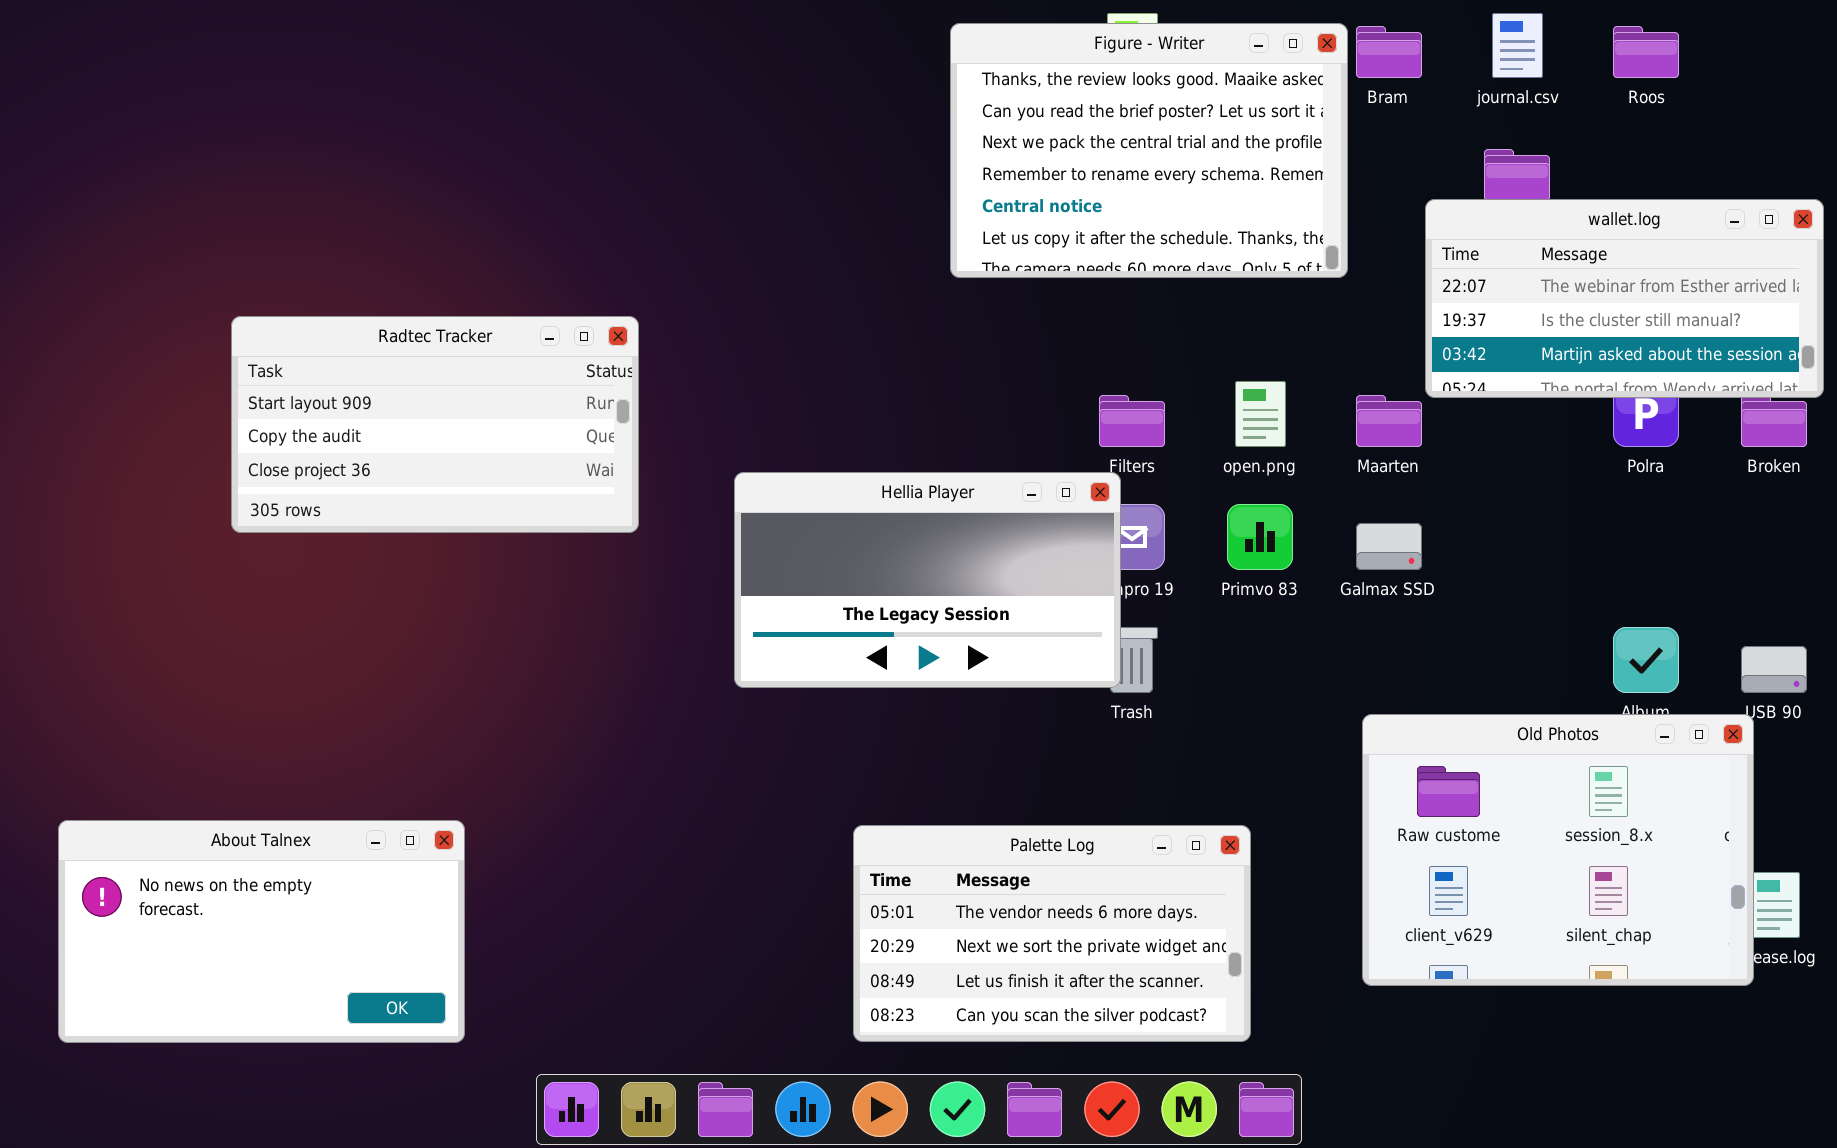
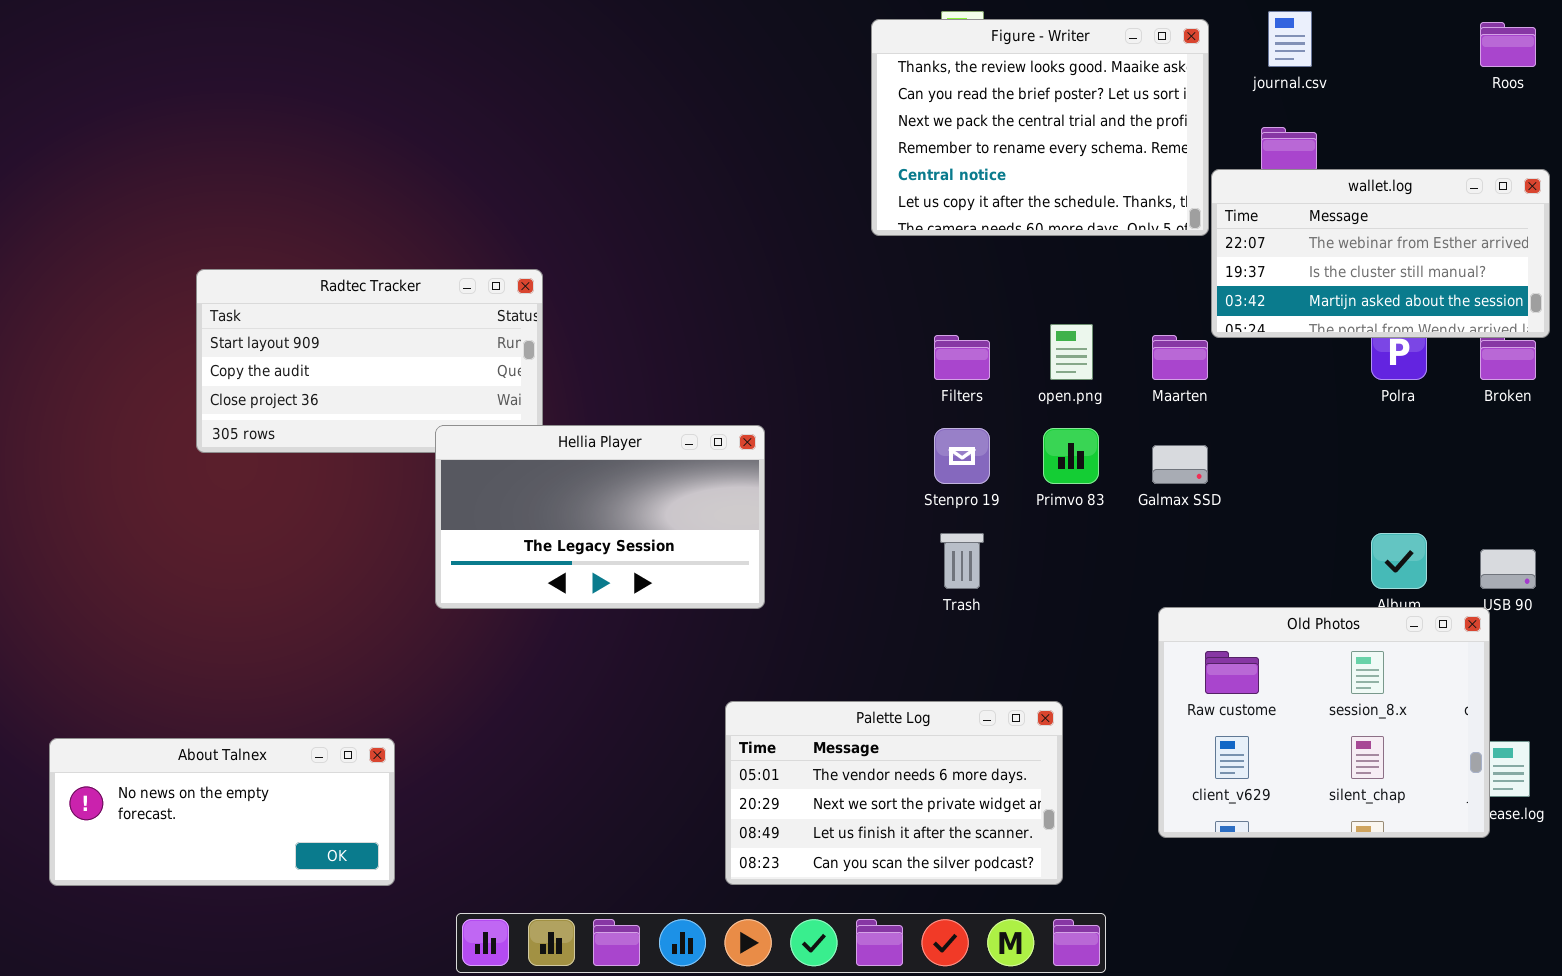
Figure - Writer: [950,23,1348,278] -> [871,19,1209,236], moved
Roos: [1613,26,1679,78] -> [1480,22,1536,67], moved
Hellia Player: [734,472,1121,688] -> [435,425,765,609], moved
About Talnex: [58,820,465,1043] -> [49,738,395,886], resized

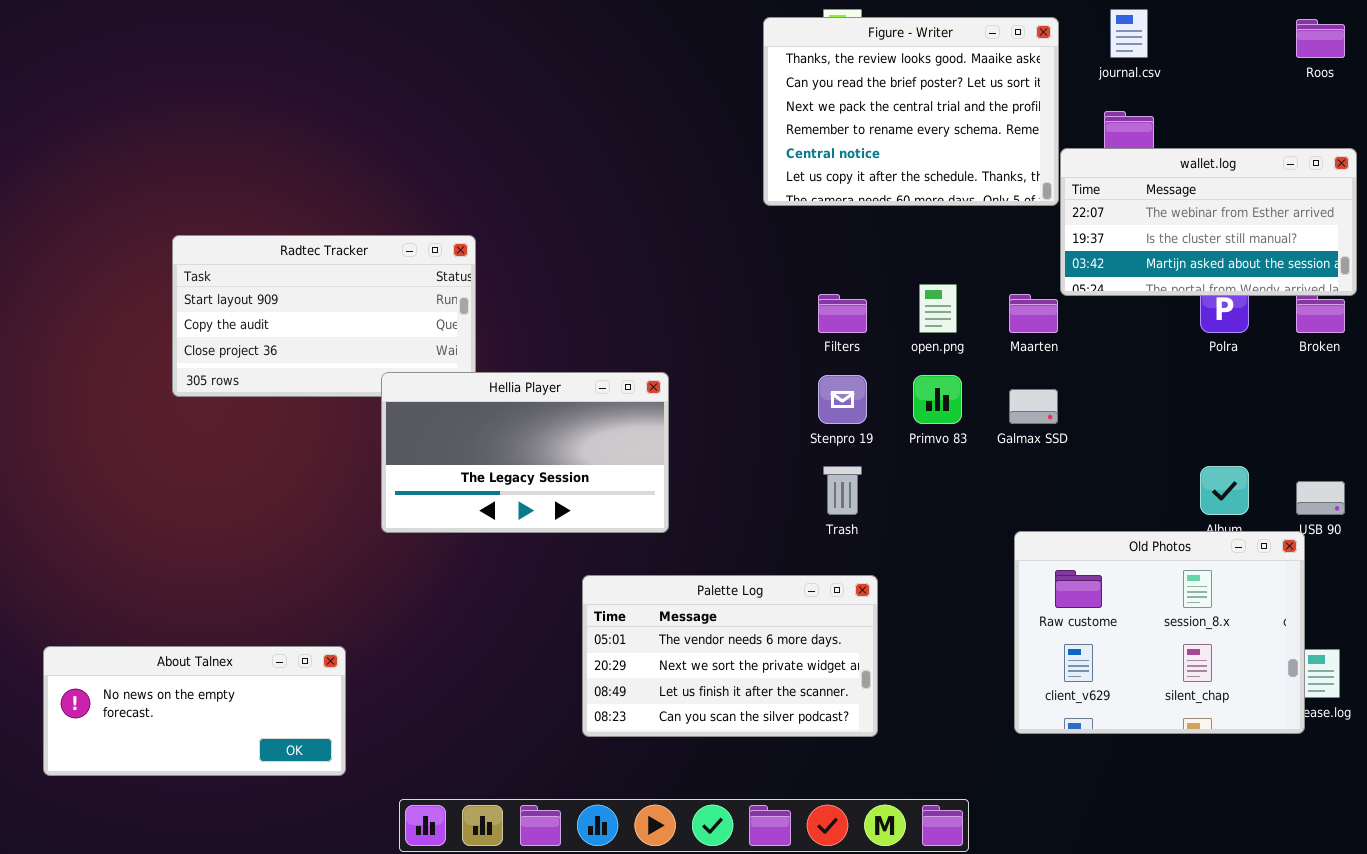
Palette Log: [725,701,1063,885] -> [582,575,878,737], moved

